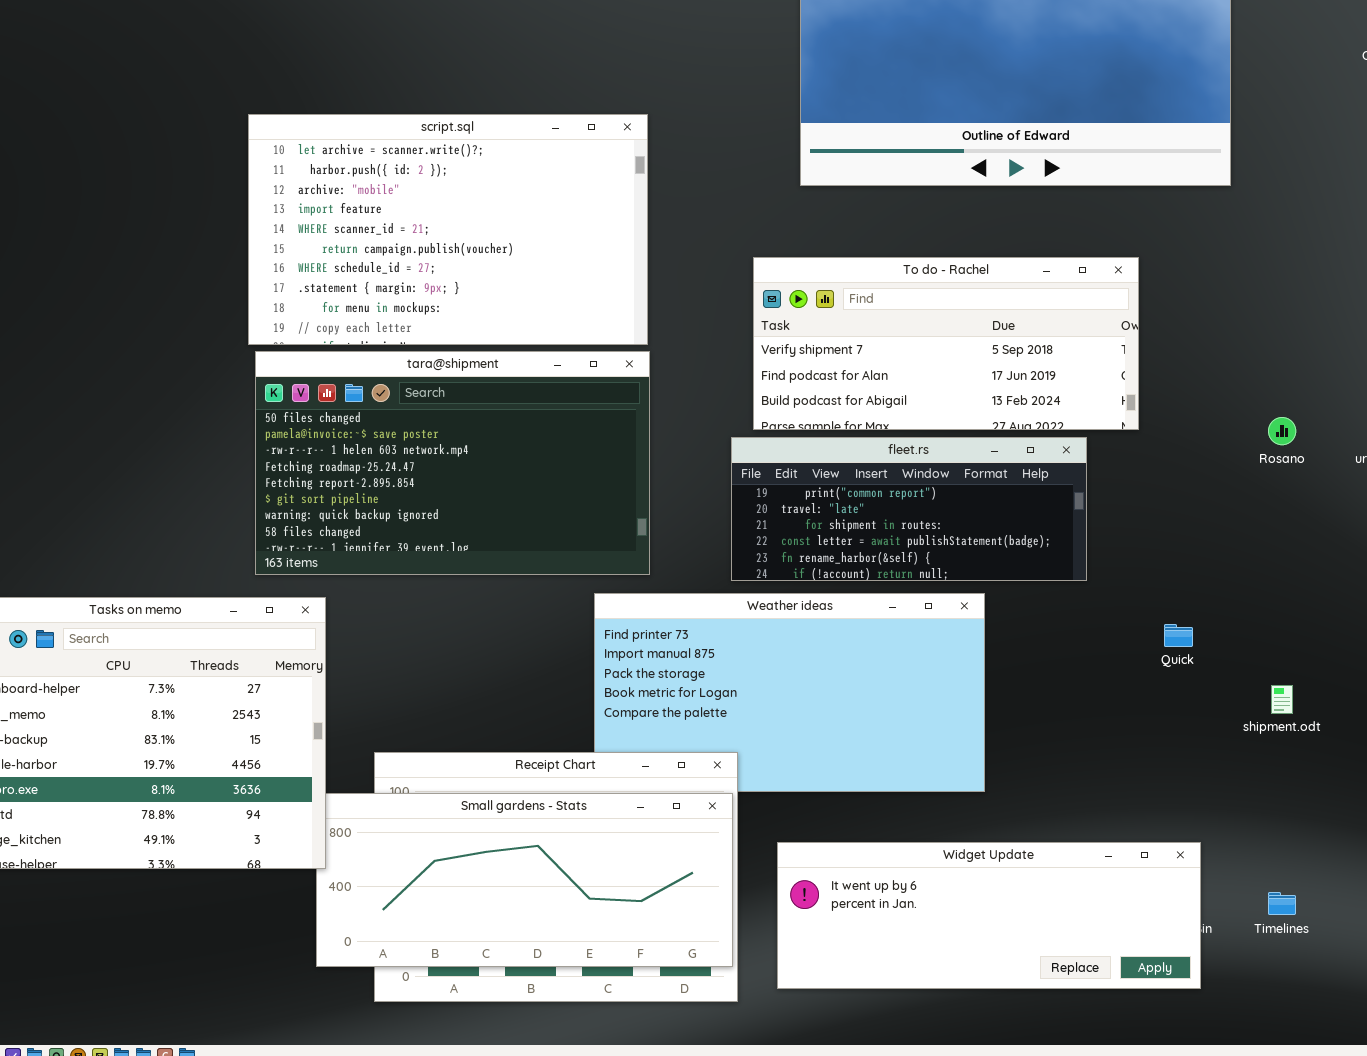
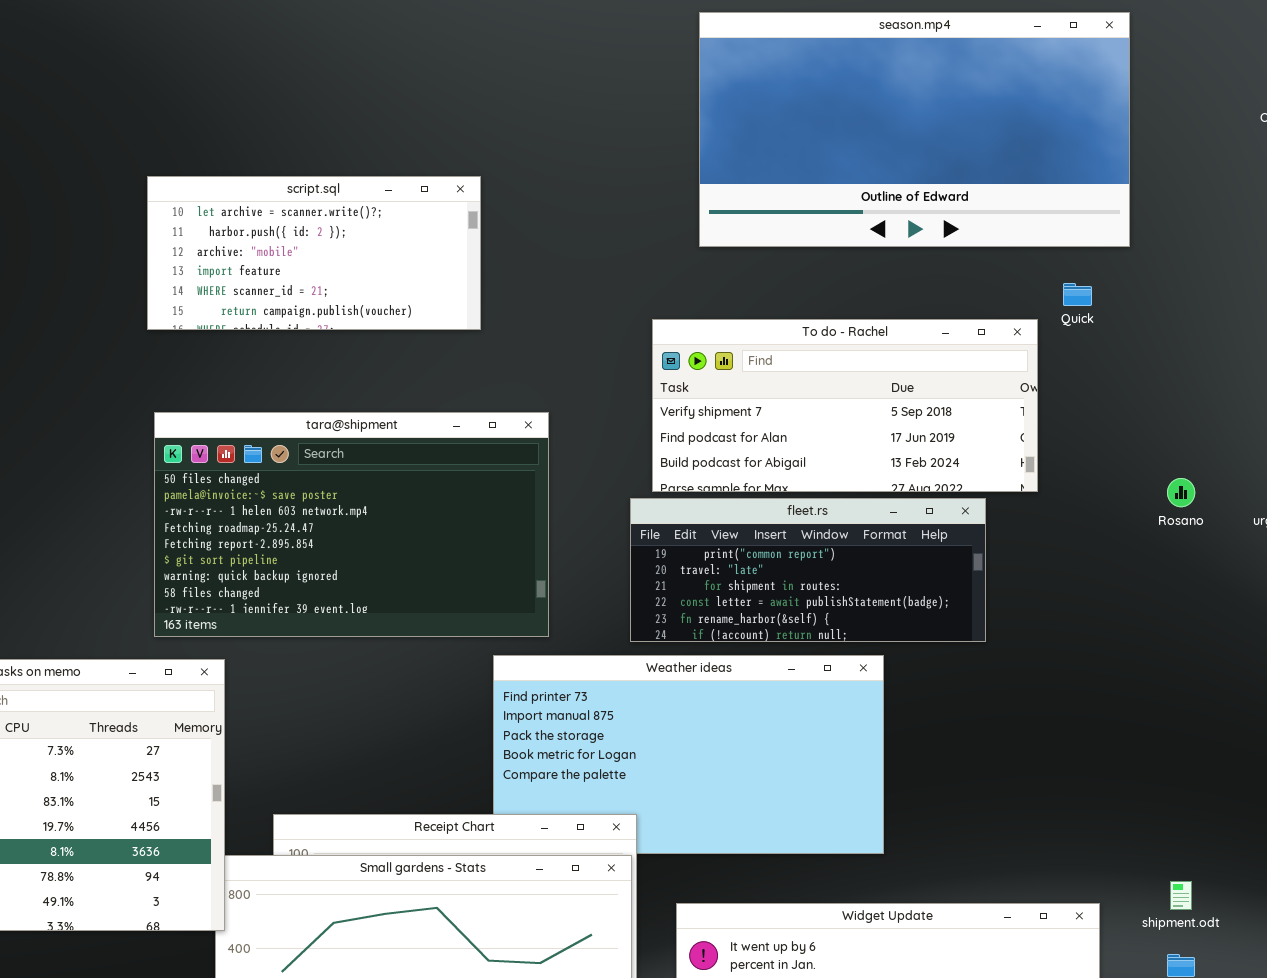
script.sql: [248,114,648,345] -> [147,176,481,330], resized
Quick: [1164,624,1193,647] -> [1063,283,1092,306], moved
shipment.odt: [1271,685,1293,714] -> [1170,881,1192,910], moved

